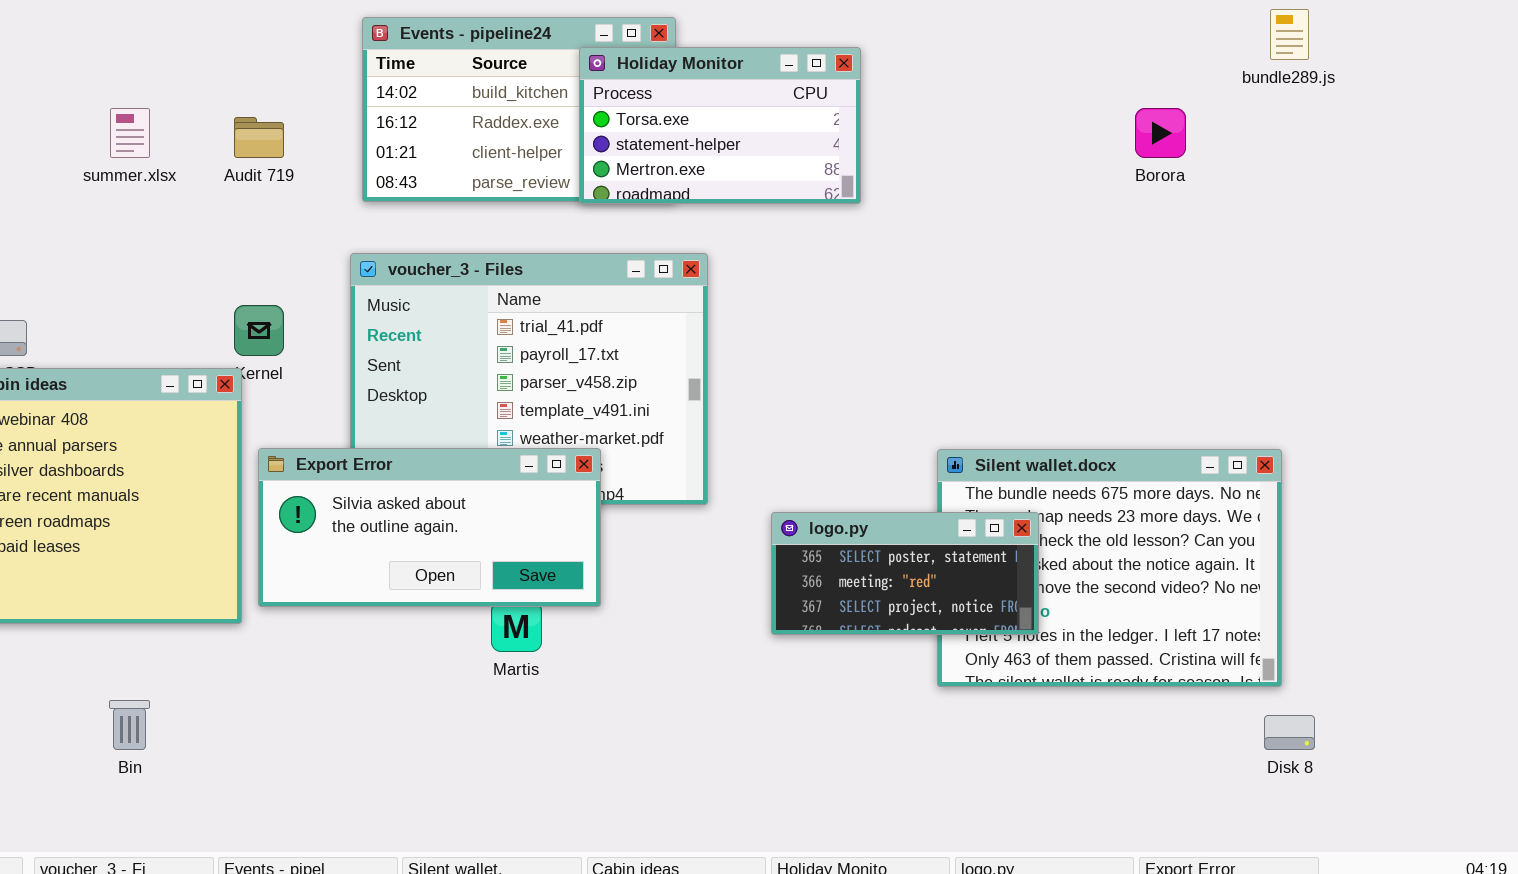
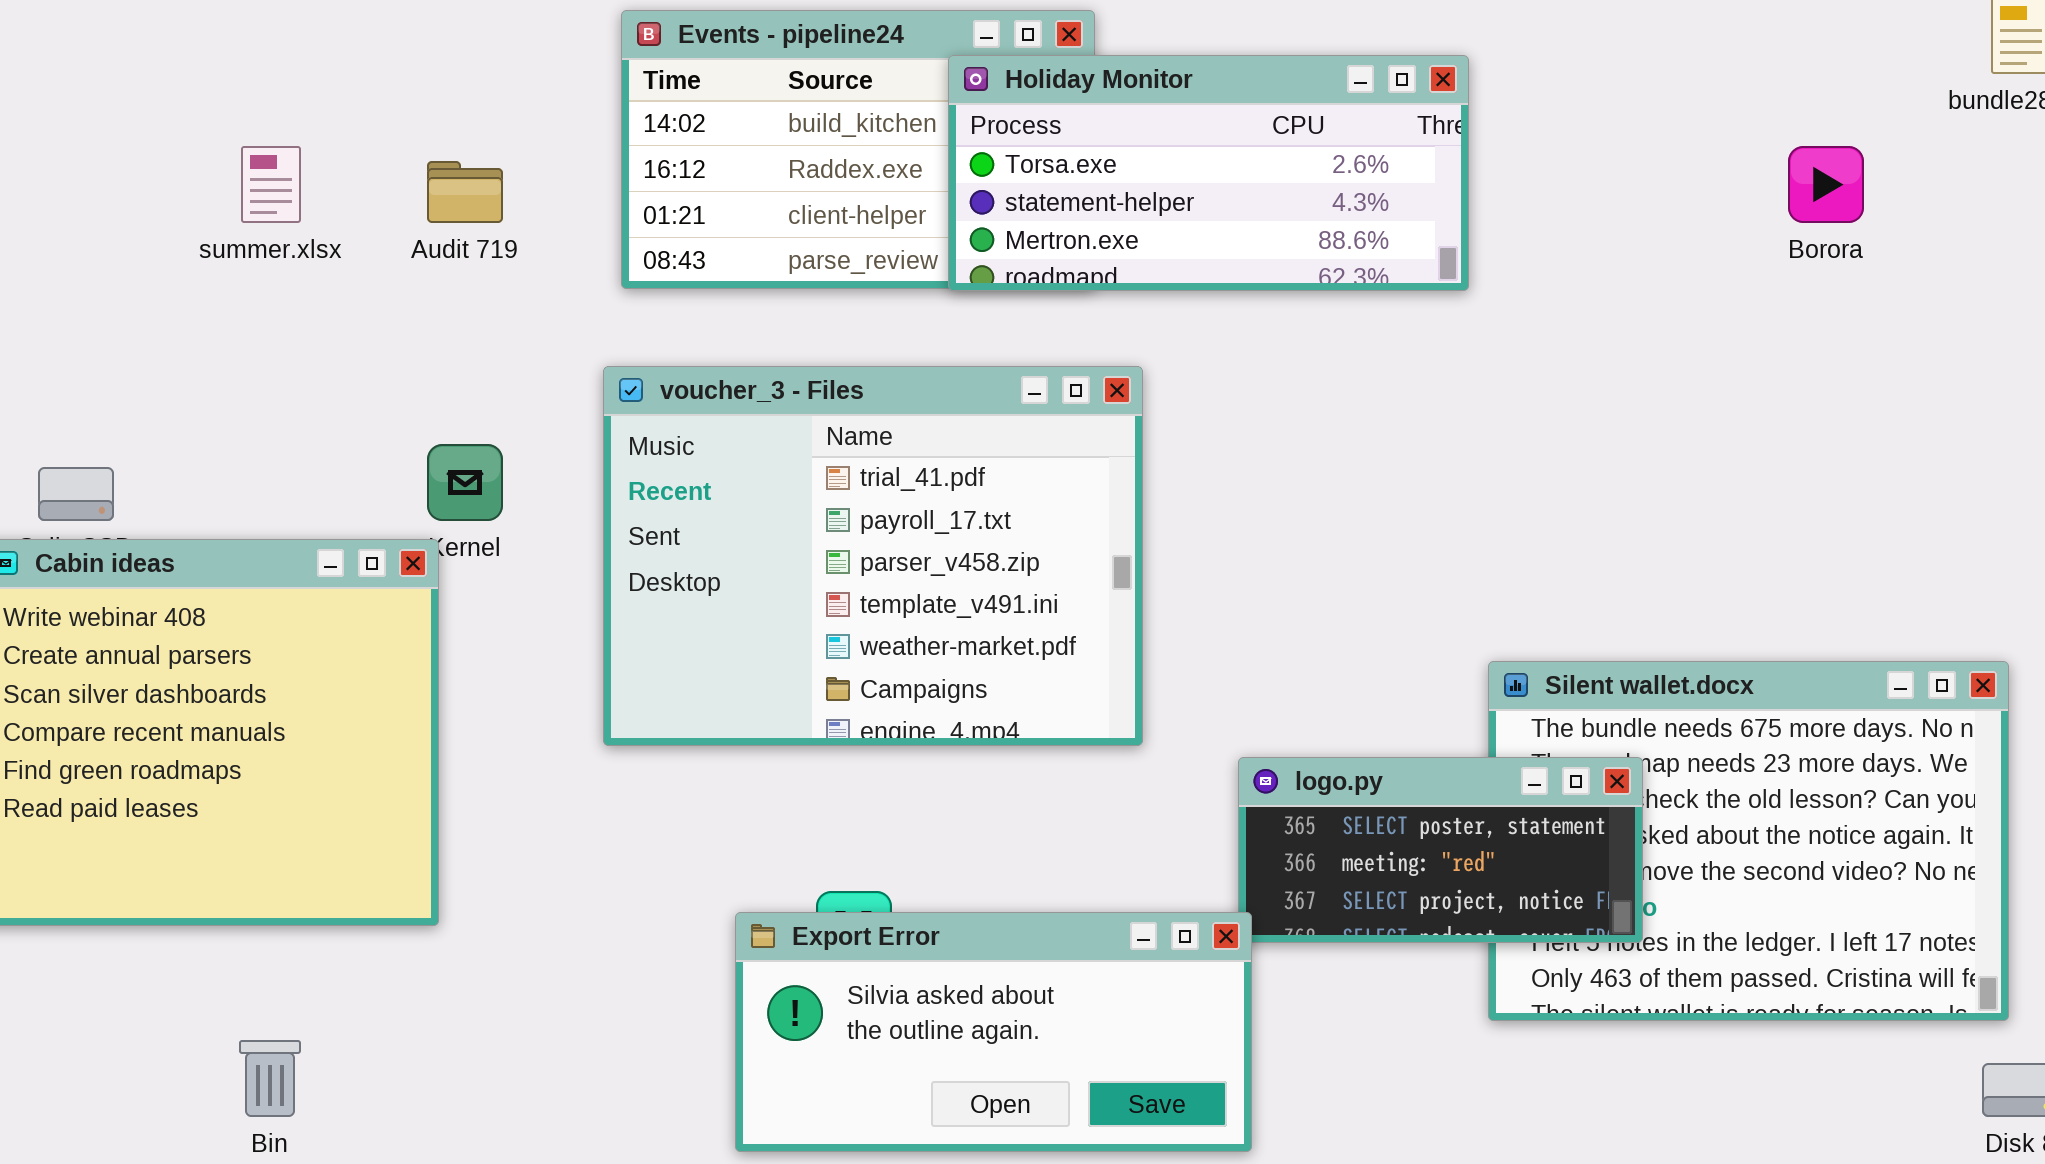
Holiday Monitor: [579,47,861,204] -> [948,55,1469,291], resized
Export Error: [258,448,601,607] -> [735,912,1252,1152], moved

